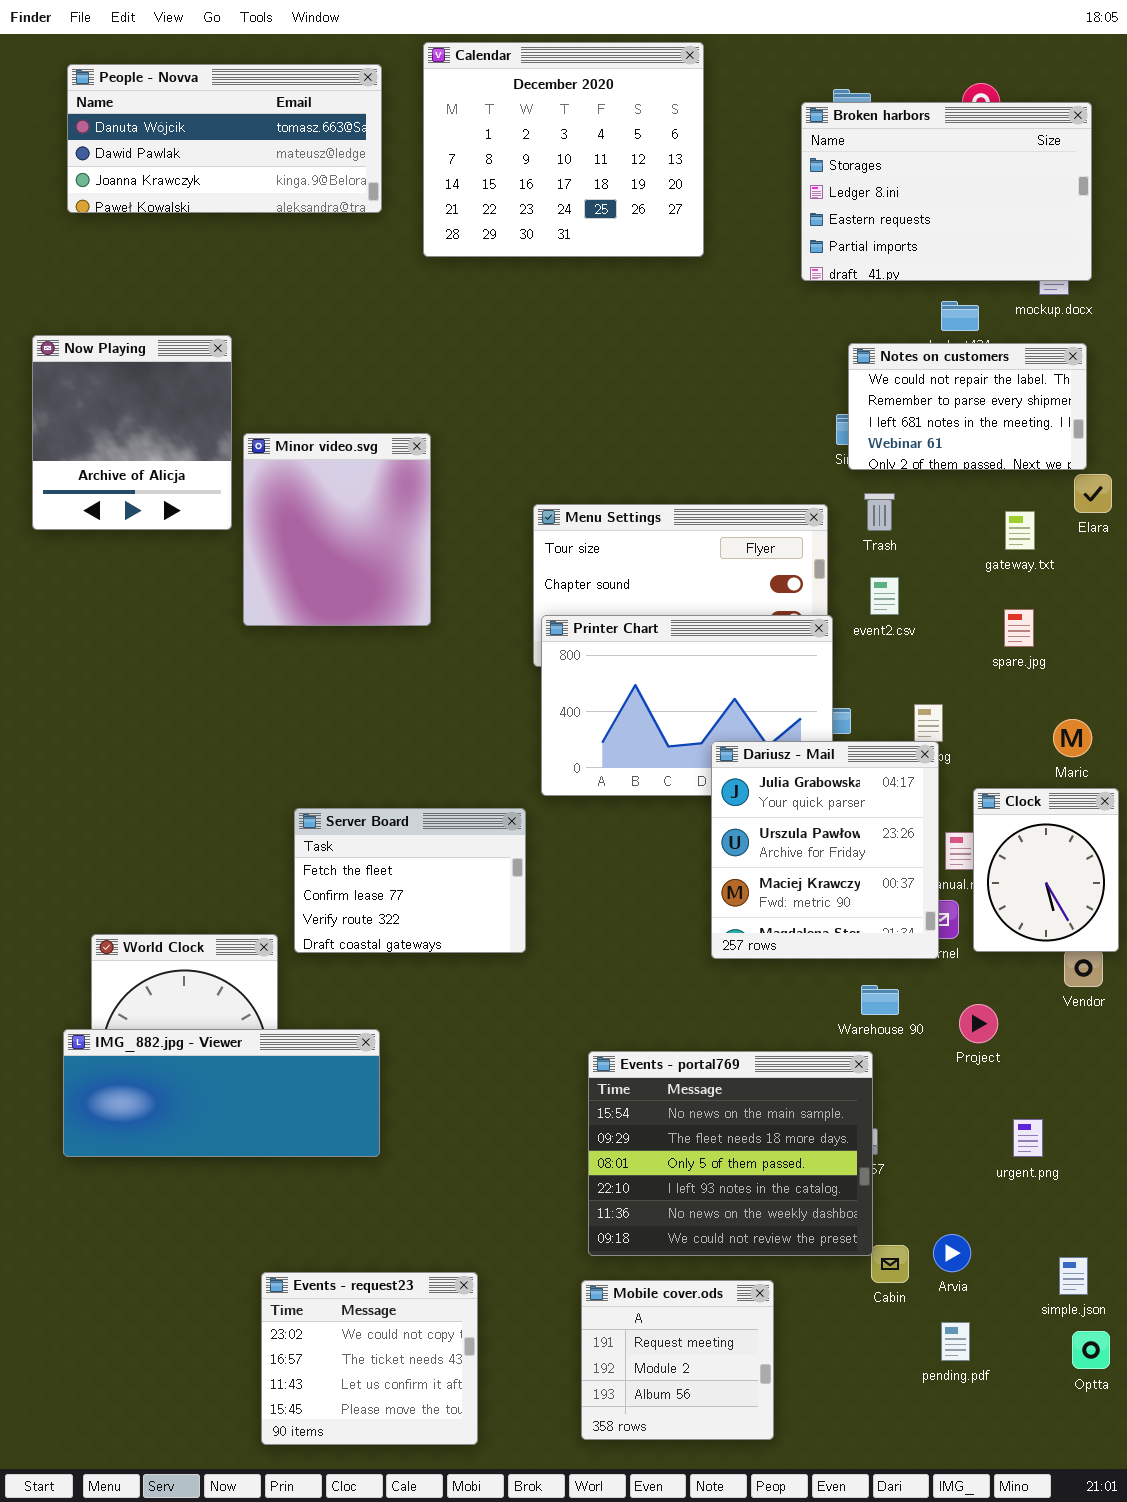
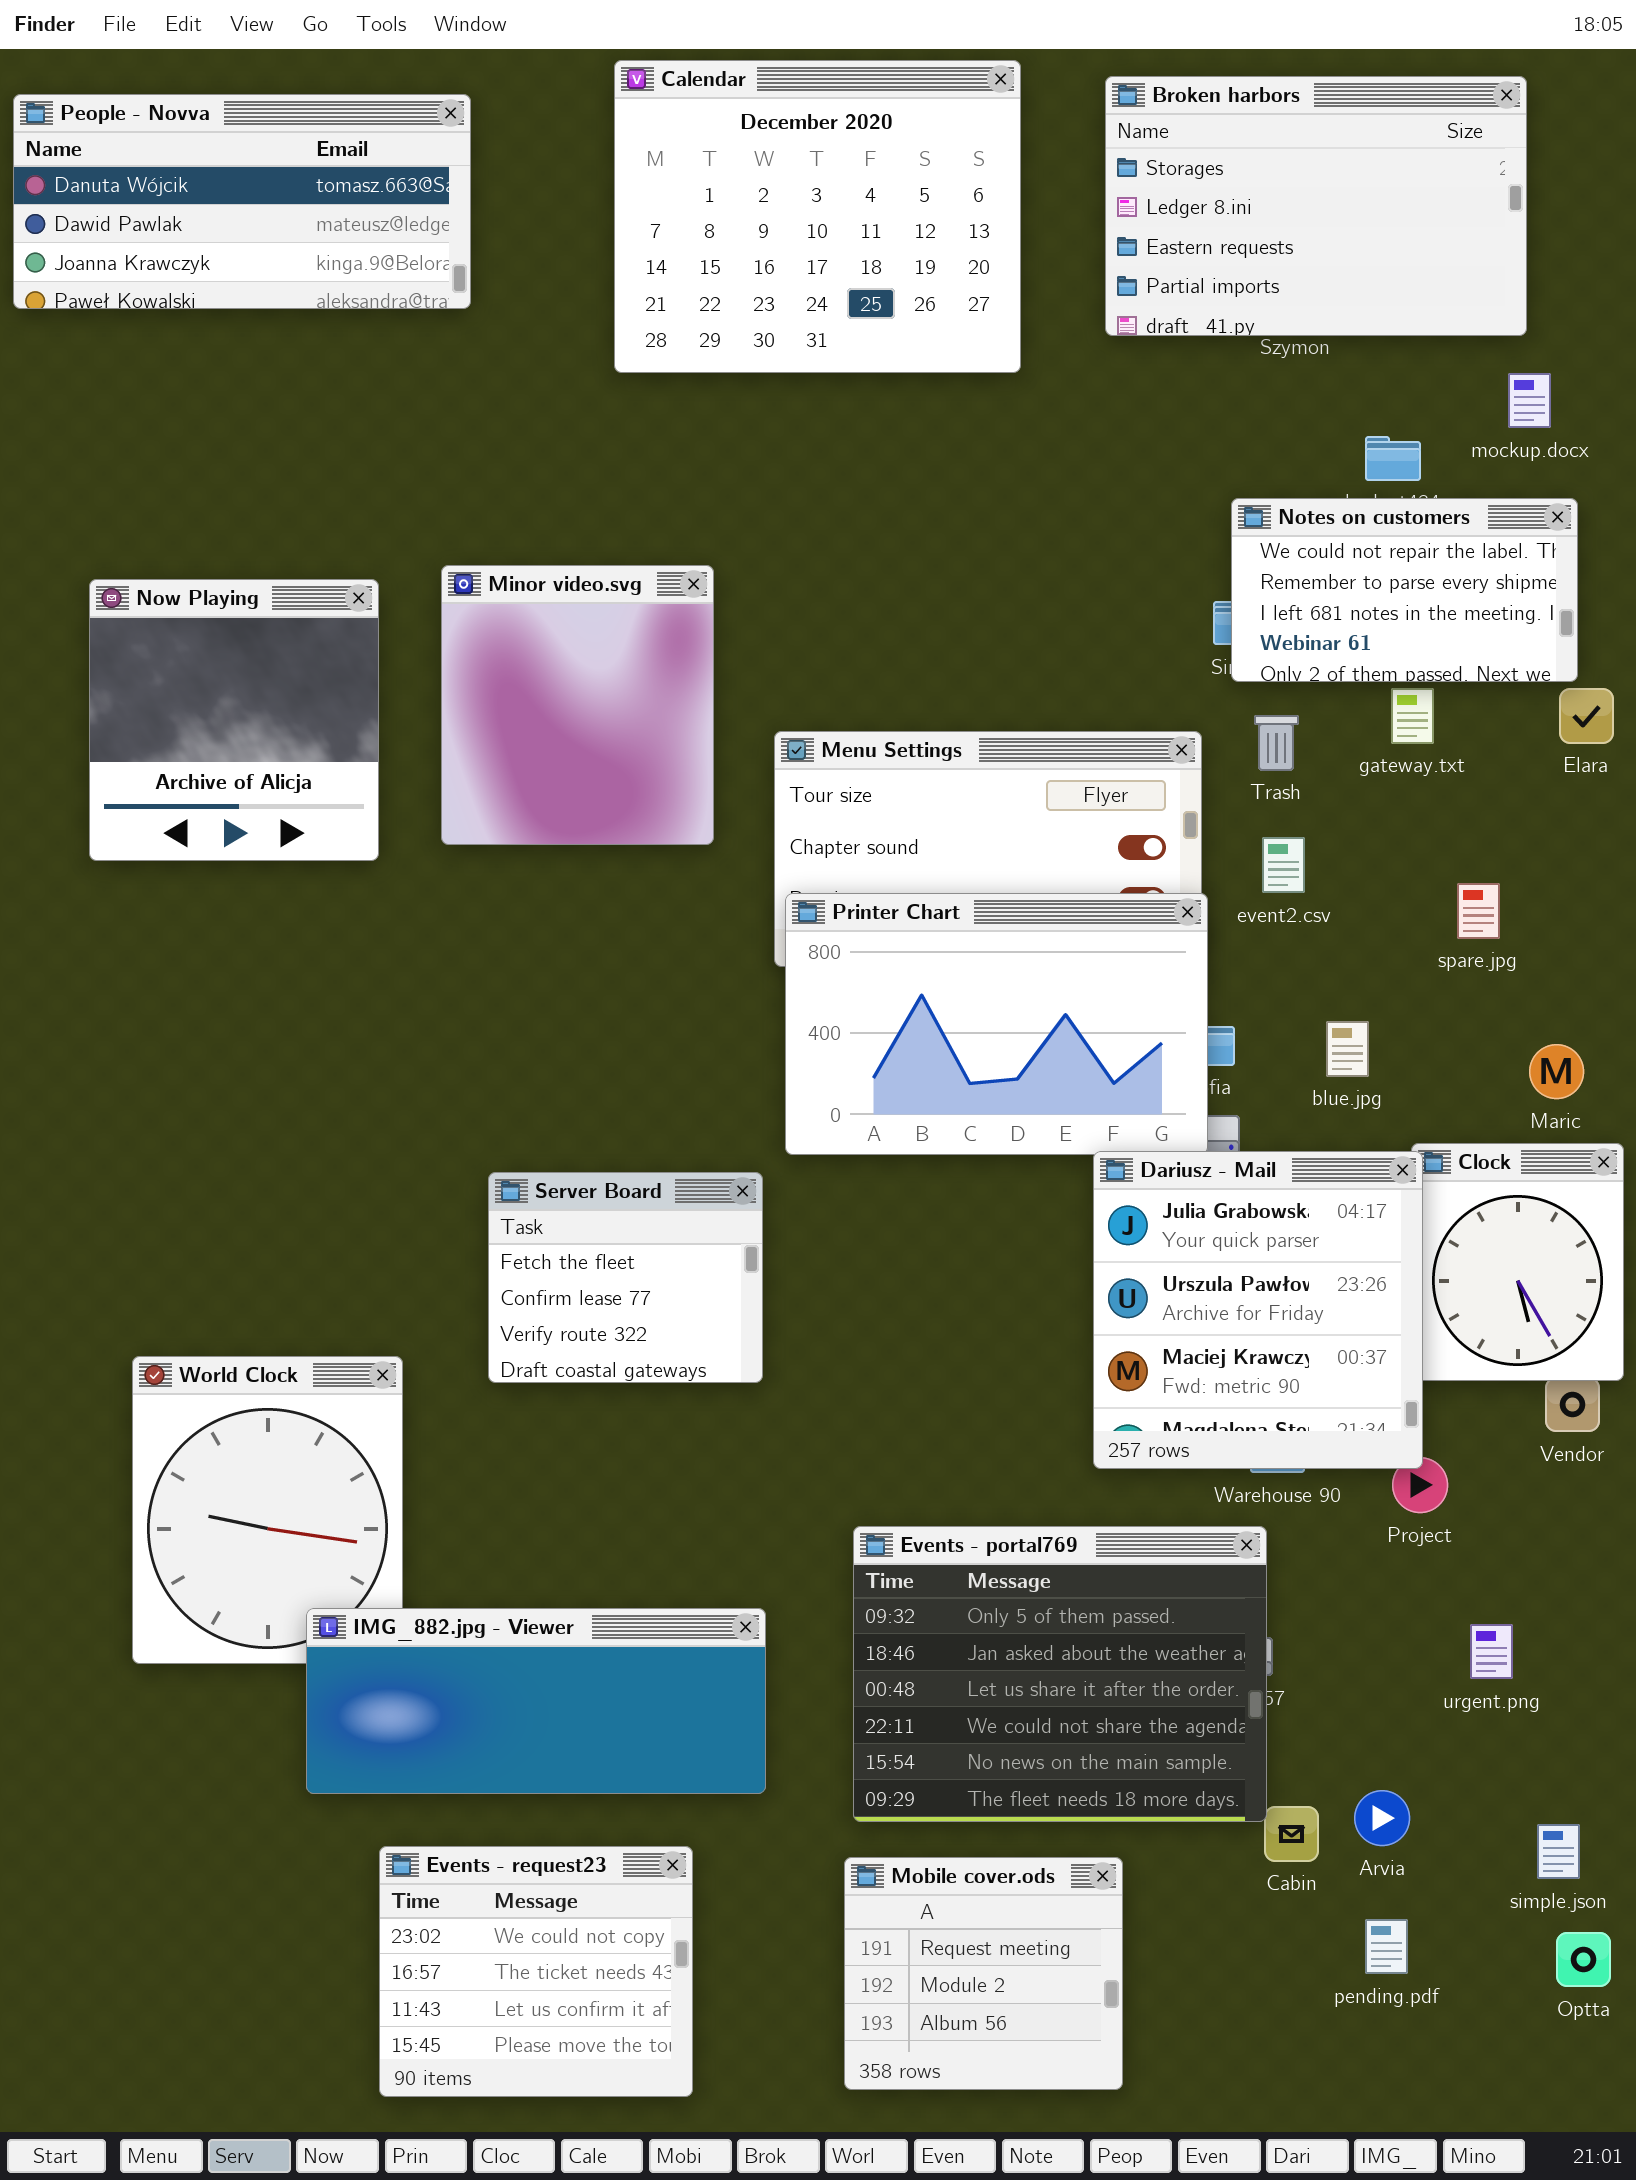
People - Novva: [67,64,382,213] -> [13,94,471,309], moved
Broken harbors: [801,102,1092,281] -> [1105,76,1527,336], moved
Now Playing: [32,335,232,530] -> [89,579,379,861], moved
Minor video.svg: [243,433,431,626] -> [441,565,714,845], moved
gateway.txt: [1005,511,1035,550] -> [1391,688,1434,744], moved
Dariusz - Mail: [711,741,939,959] -> [1093,1151,1423,1469], moved
Server Board: [294,808,526,953] -> [488,1172,763,1383], resized
IMG_882.jpg - Viewer: [63,1029,380,1157] -> [306,1608,766,1794], moved
Events - portal769: [588,1051,873,1256] -> [853,1526,1267,1822], scrolled up 4 rows

